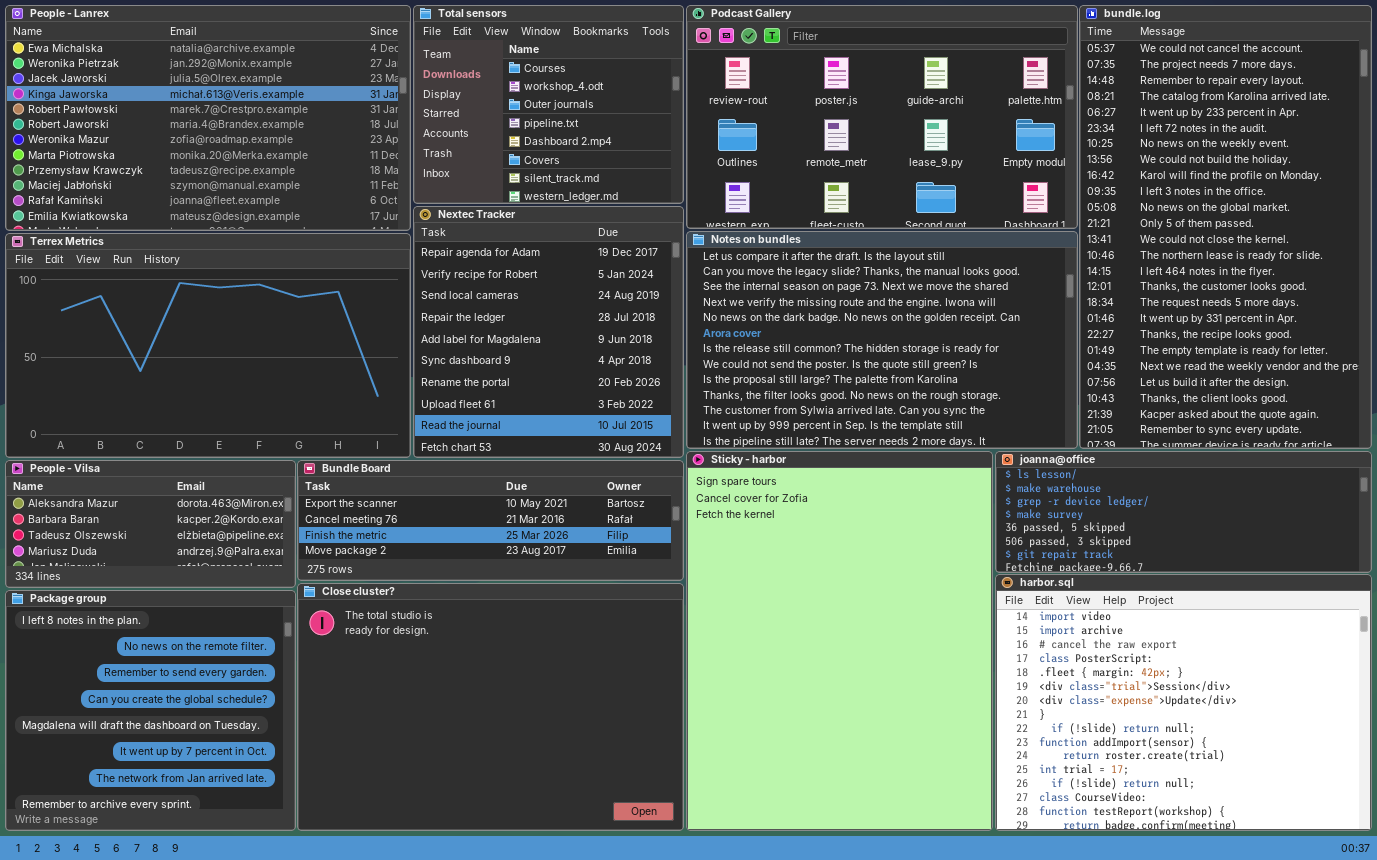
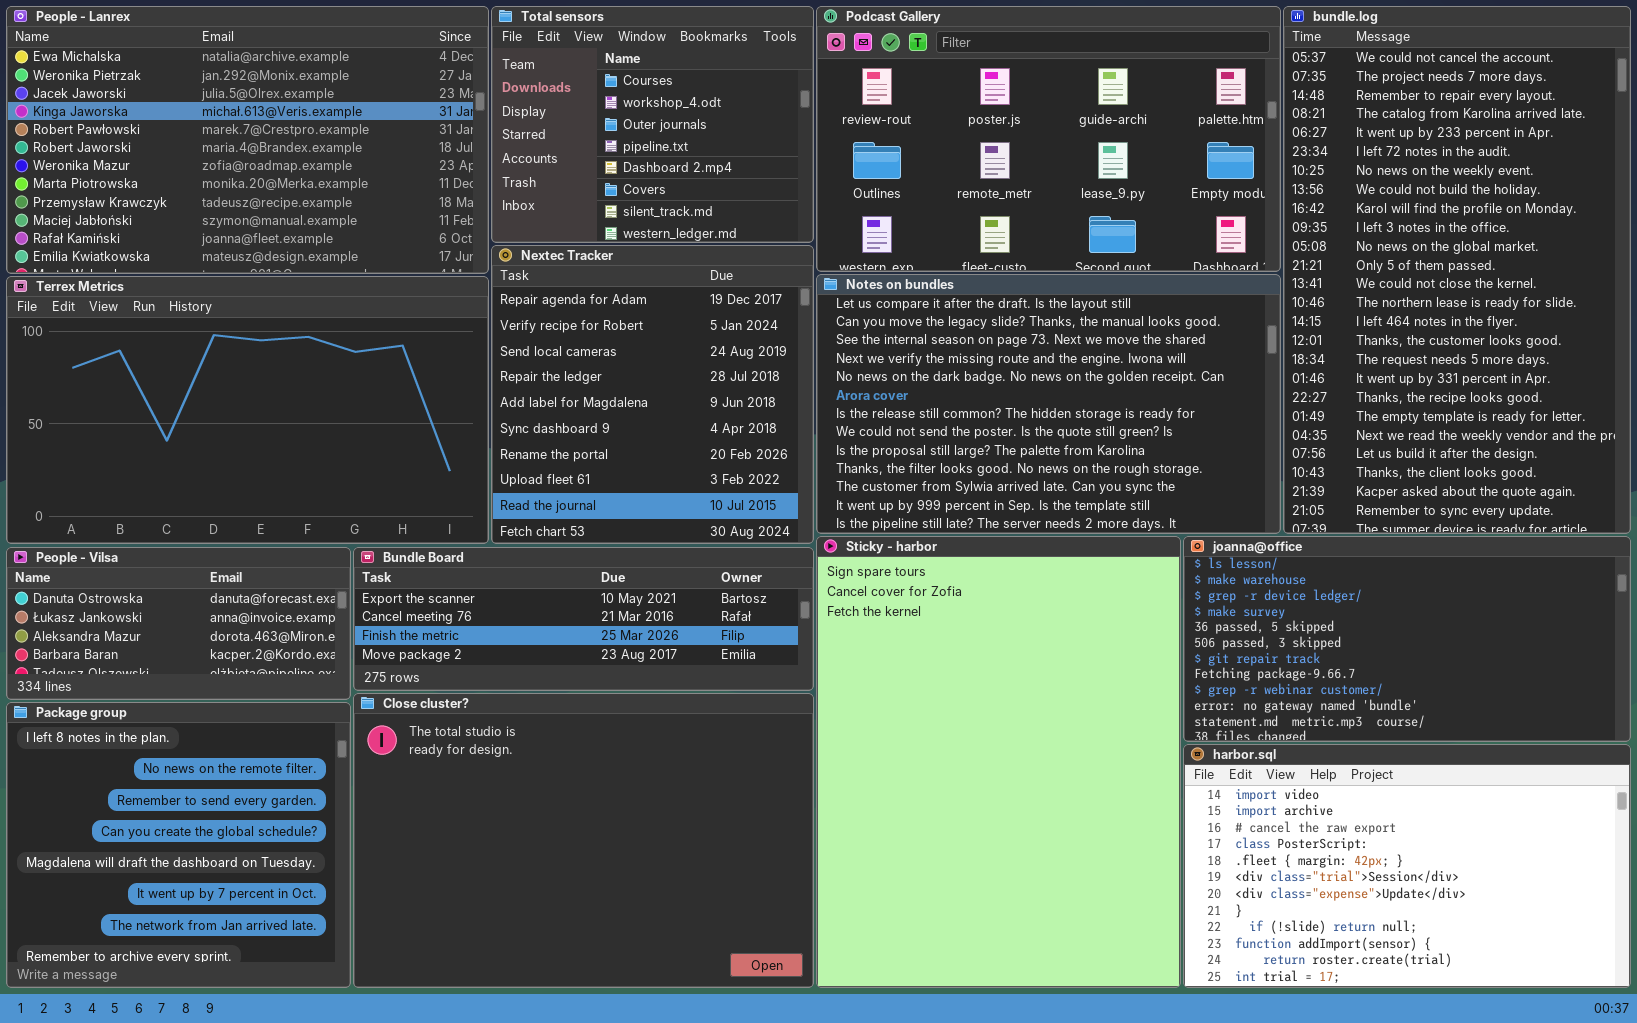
joanna@office: [995,451,1372,573] -> [1183,536,1631,742], resized
People - Vilsa: [5,460,296,588] -> [6,547,351,700], scrolled up 2 rows
harbor.sql: [995,574,1372,831] -> [1183,744,1631,988], resized

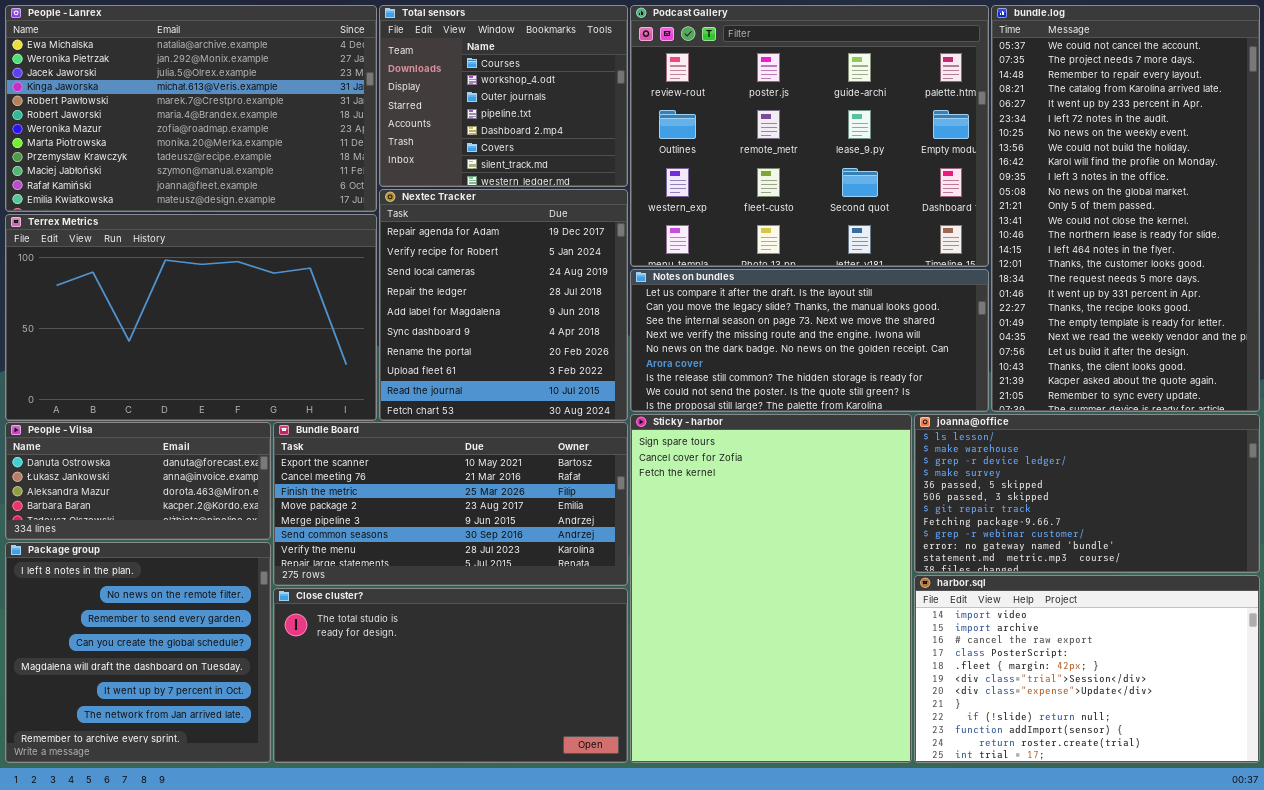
Podcast Gallery: [816,6,1281,272] -> [630,5,989,267], resized
Notes on bundles: [816,274,1281,534] -> [630,269,989,412], resized
Bundle Board: [353,547,814,691] -> [273,422,628,586], resized
Close cluster?: [353,693,814,988] -> [273,588,628,763], resized

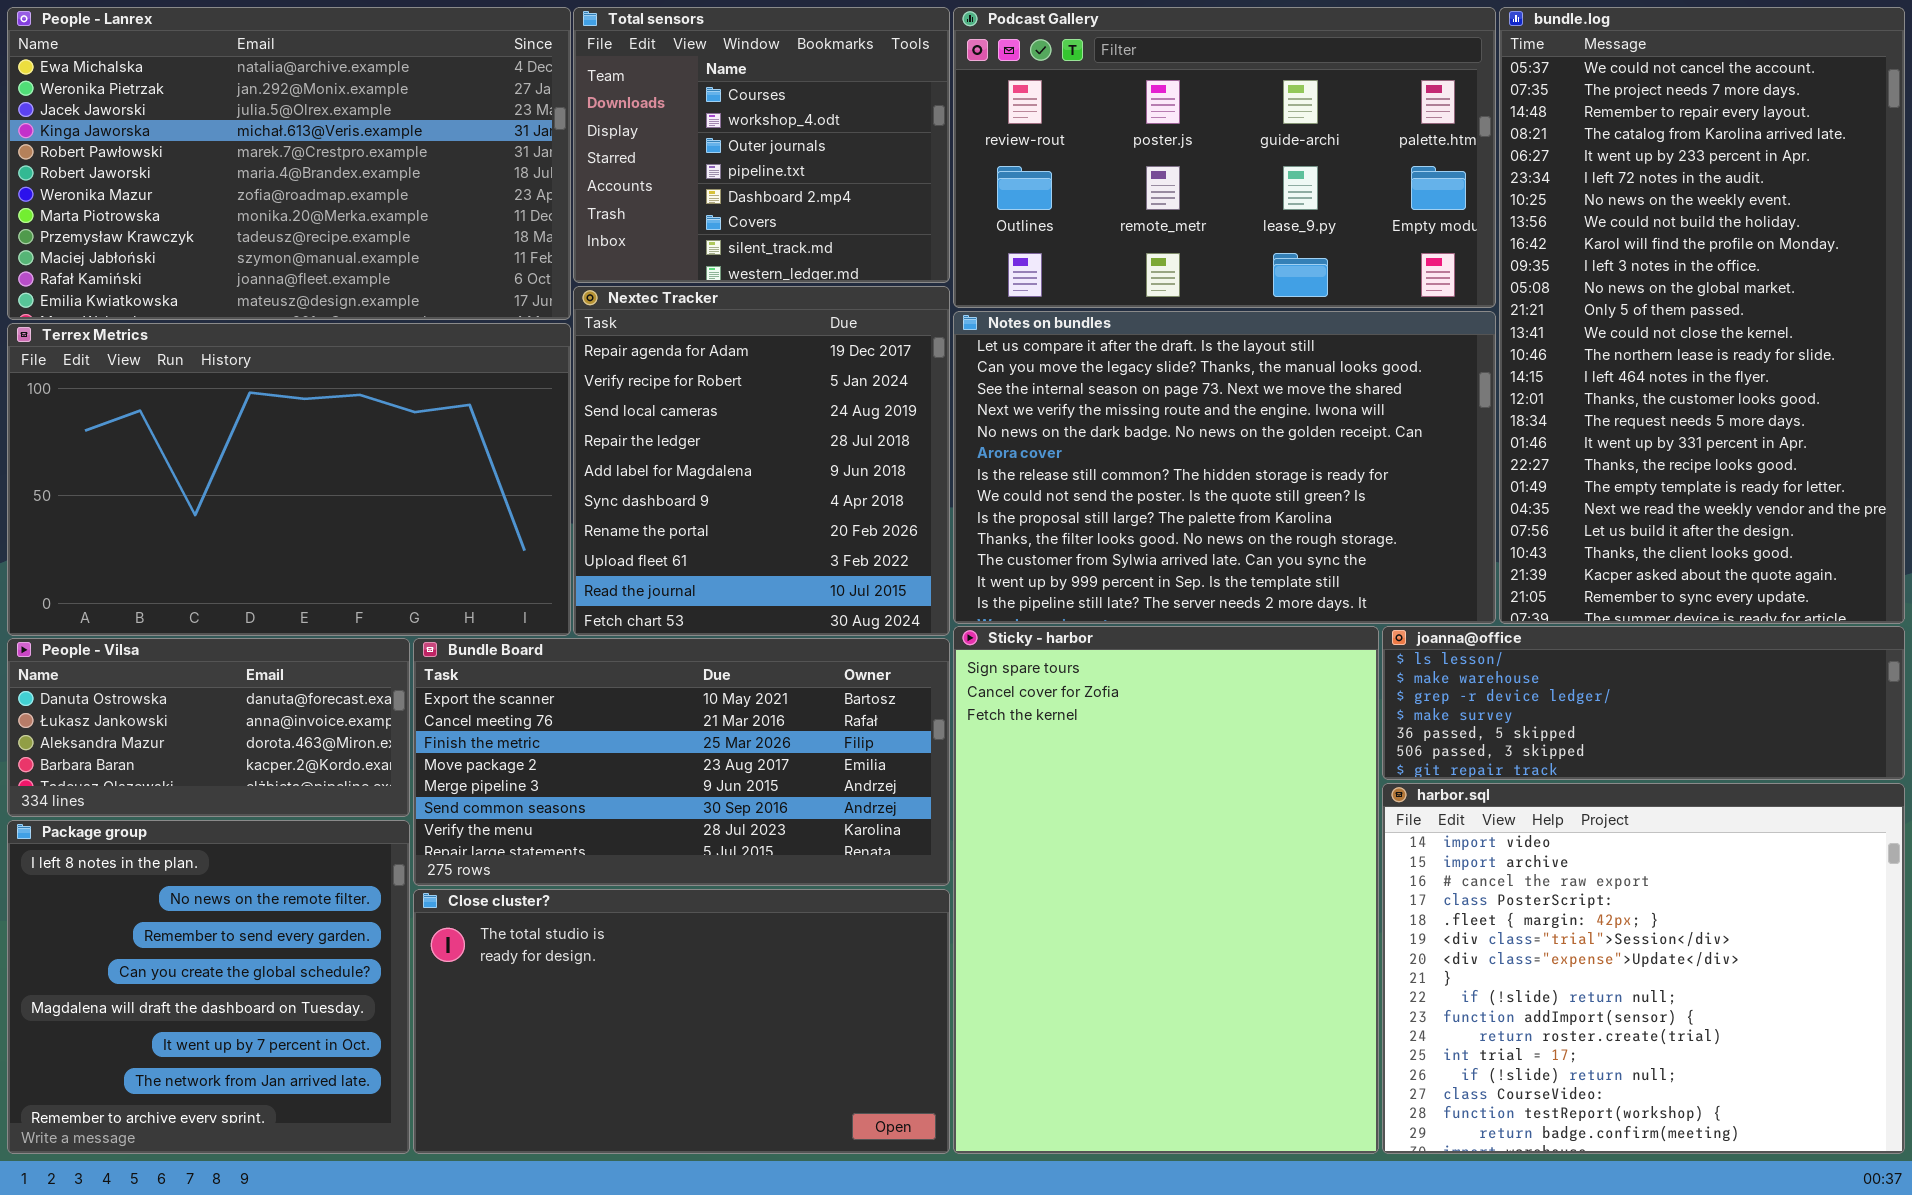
Podcast Gallery: [630,5,989,267] -> [953,7,1496,308], resized
Notes on bundles: [630,269,989,412] -> [953,311,1496,624], resized
joanna@office: [914,414,1260,573] -> [1382,626,1905,780], resized
harbor.sql: [914,575,1260,763] -> [1382,783,1905,1154], resized

